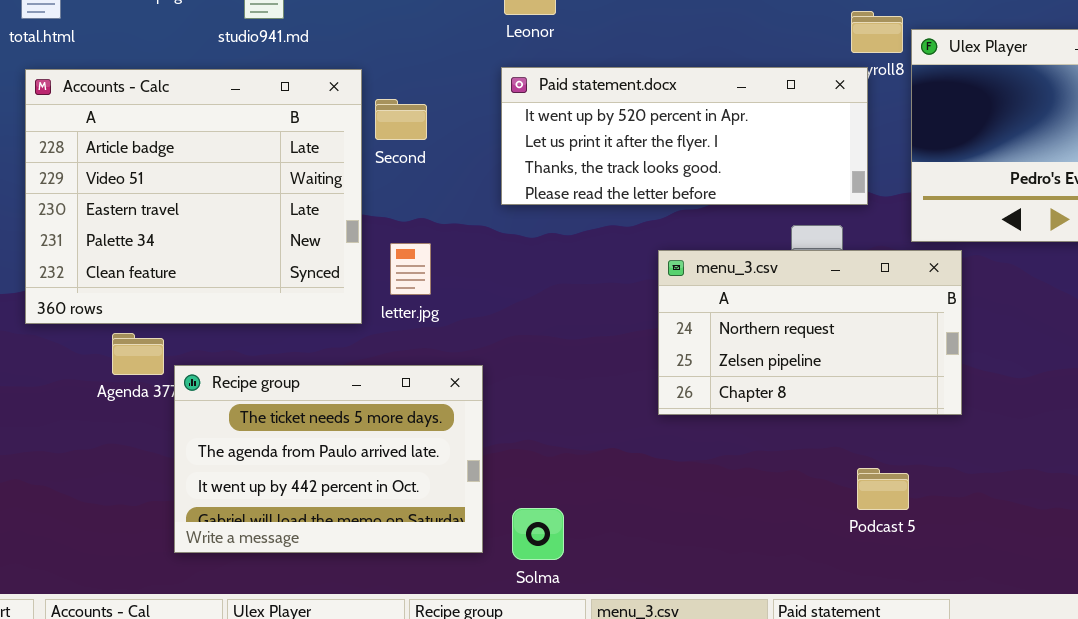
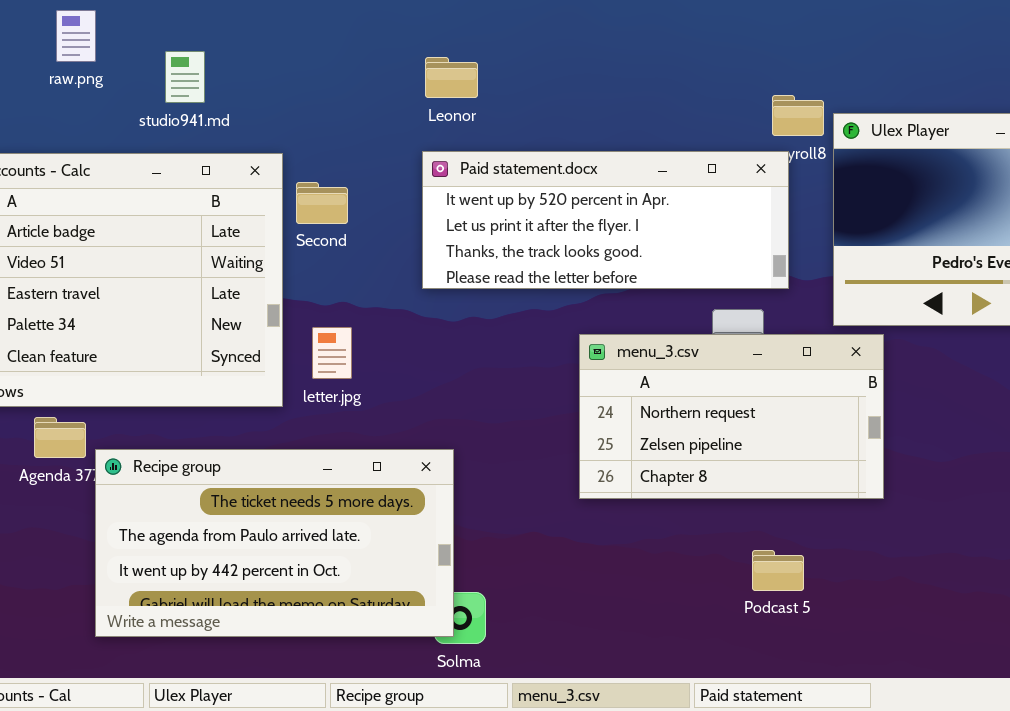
Recipe group: [174,365,483,553] -> [95,449,454,637], resized
Podcast 5: [857,468,909,510] -> [752,550,804,591], moved

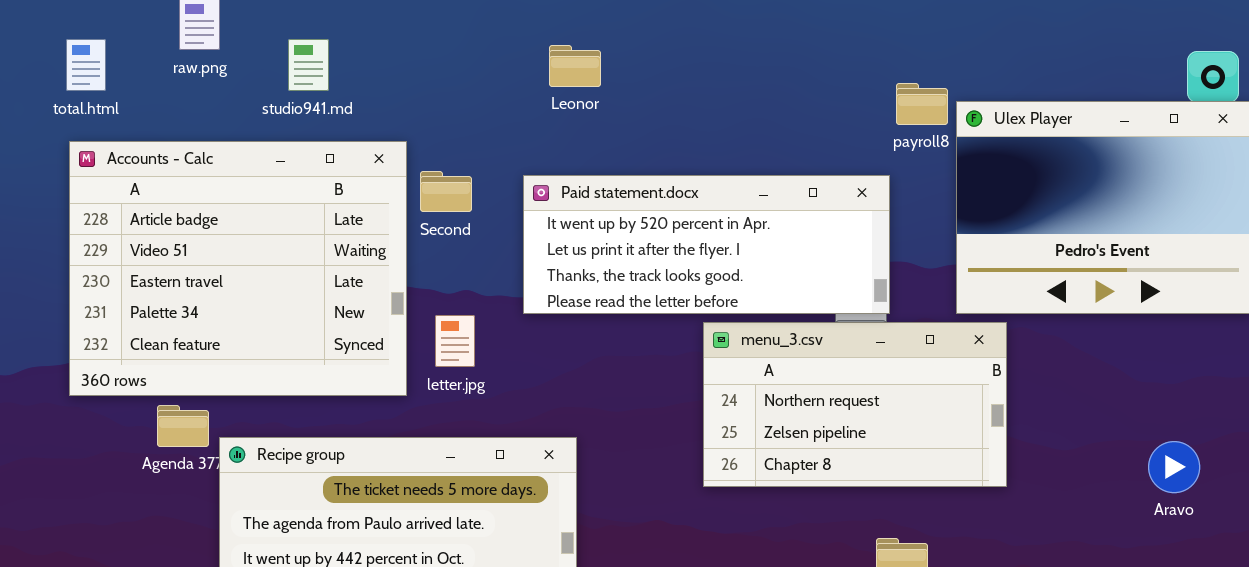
Paid statement.docx: [422,151,789,289] -> [523,175,890,314], moved

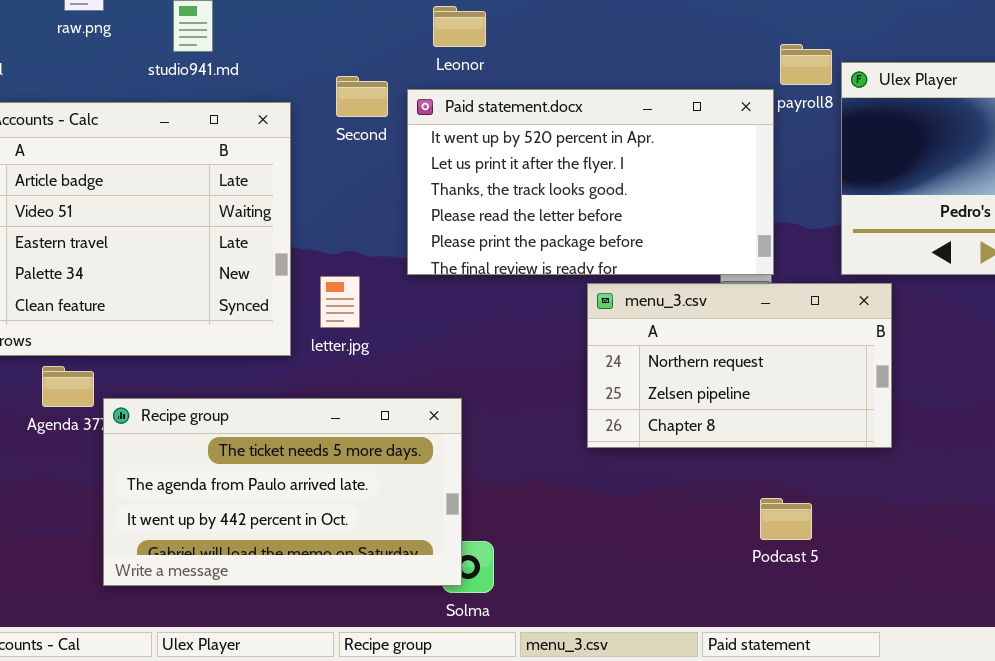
Second: [420,171,472,212] -> [336,76,388,117], moved
Paid statement.docx: [523,175,890,314] -> [407,89,774,275], resized

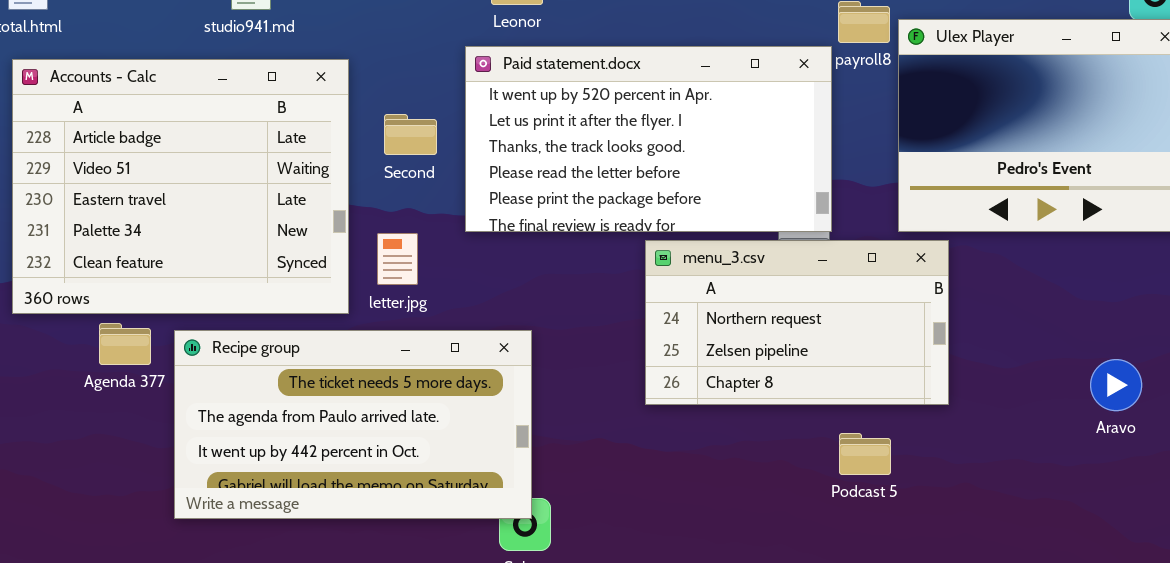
Second: [336,76,388,117] -> [384,114,437,155], moved
Recipe group: [103,398,462,586] -> [174,330,532,519], moved
Podcast 5: [760,498,812,540] -> [839,433,891,475], moved

